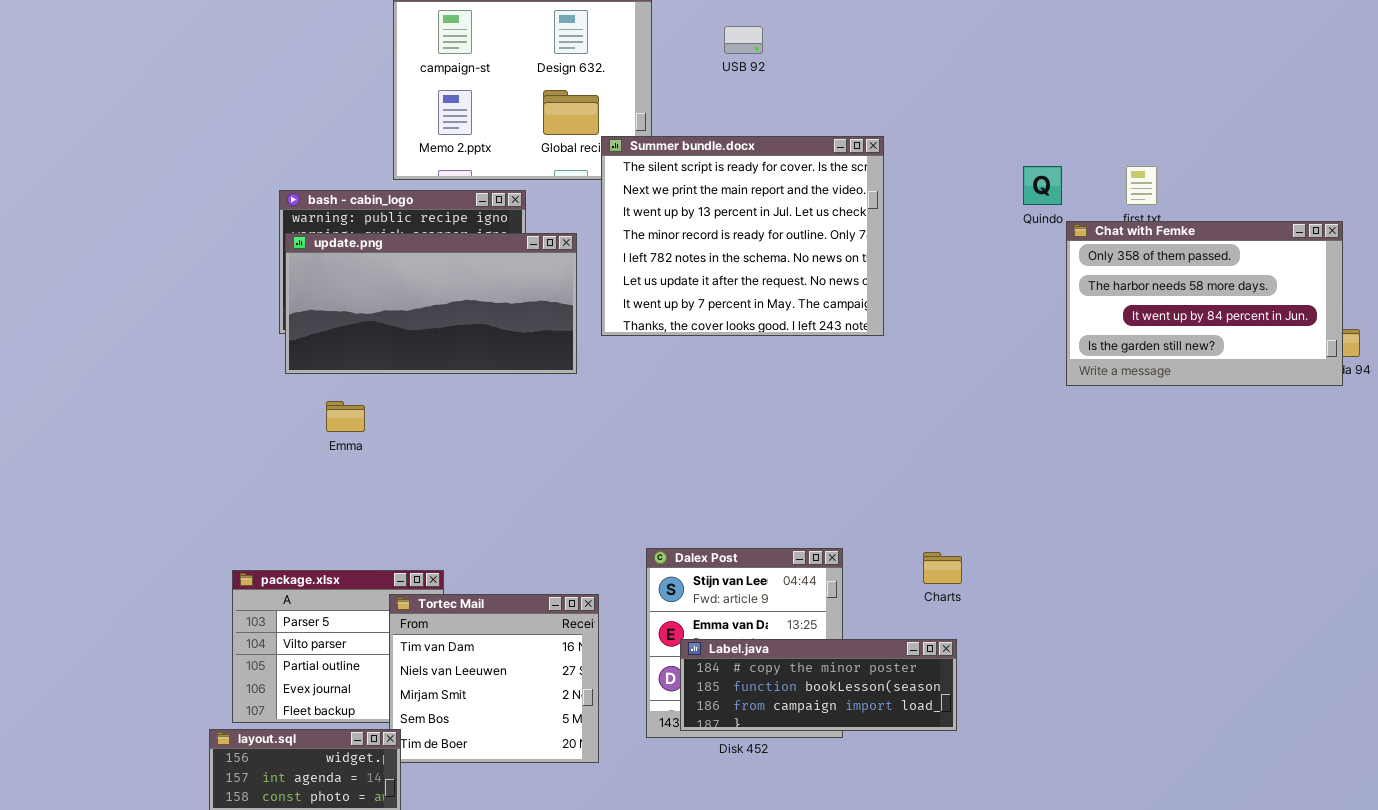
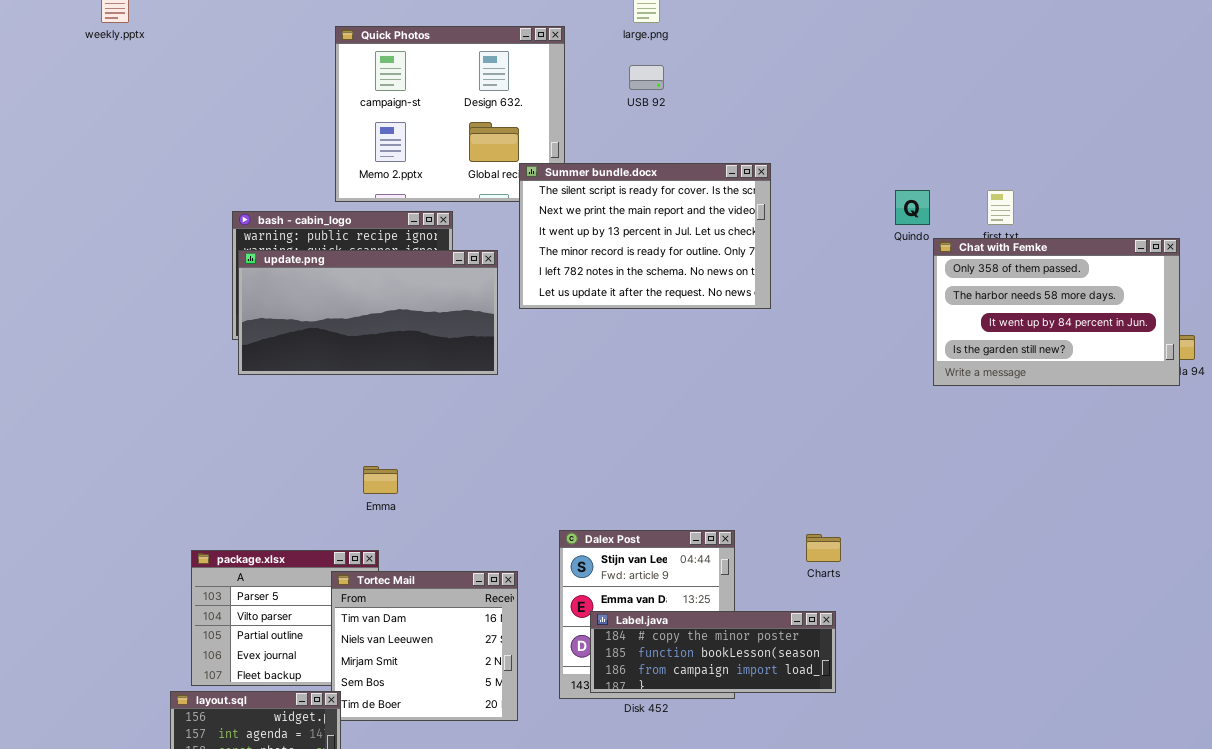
Summer bundle.docx: [601,136,884,336] -> [519,163,771,309], resized
Emma: [326,401,365,432] -> [363,466,398,494], moved

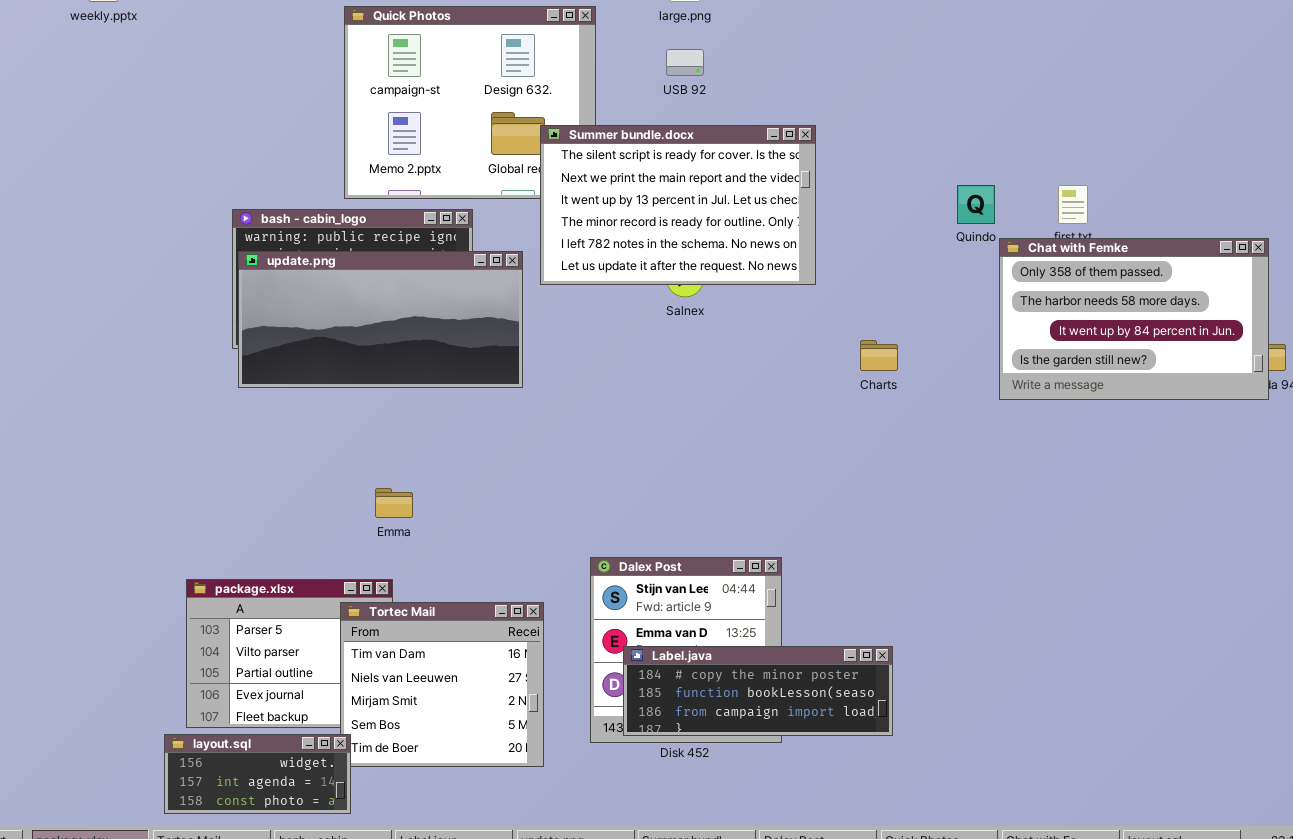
Summer bundle.docx: [519,163,771,309] -> [540,125,816,285], moved
Charts: [806,534,841,562] -> [860,340,898,371], moved

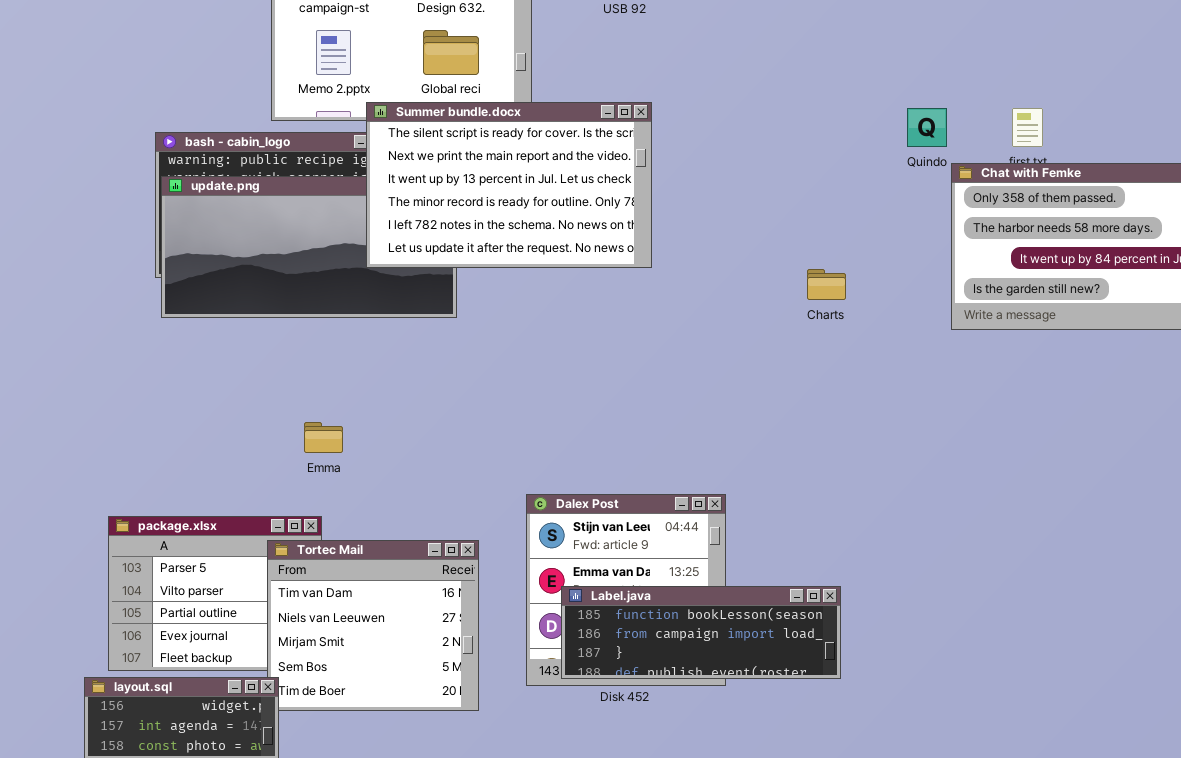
Summer bundle.docx: [540,125,816,285] -> [366,102,652,268], moved
Label.java: [623,646,893,736] -> [561,586,841,679], scrolled down 1 row

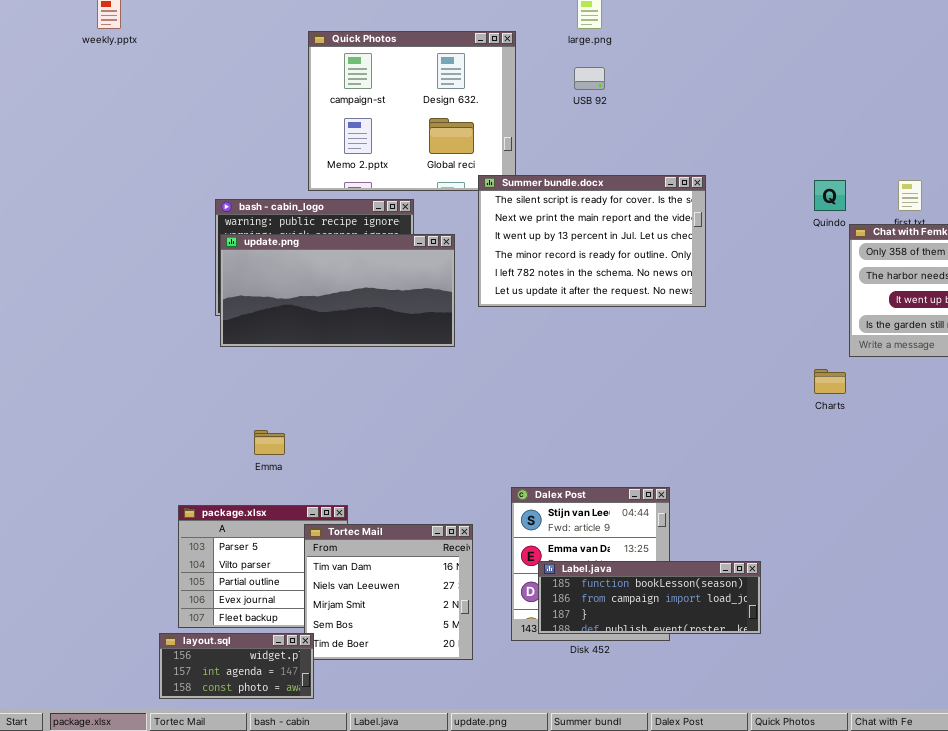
Summer bundle.docx: [366,102,652,268] -> [478,175,706,307], moved
Charts: [807,269,846,300] -> [814,369,846,394], moved
Emma: [304,422,343,453] -> [254,430,285,455], moved

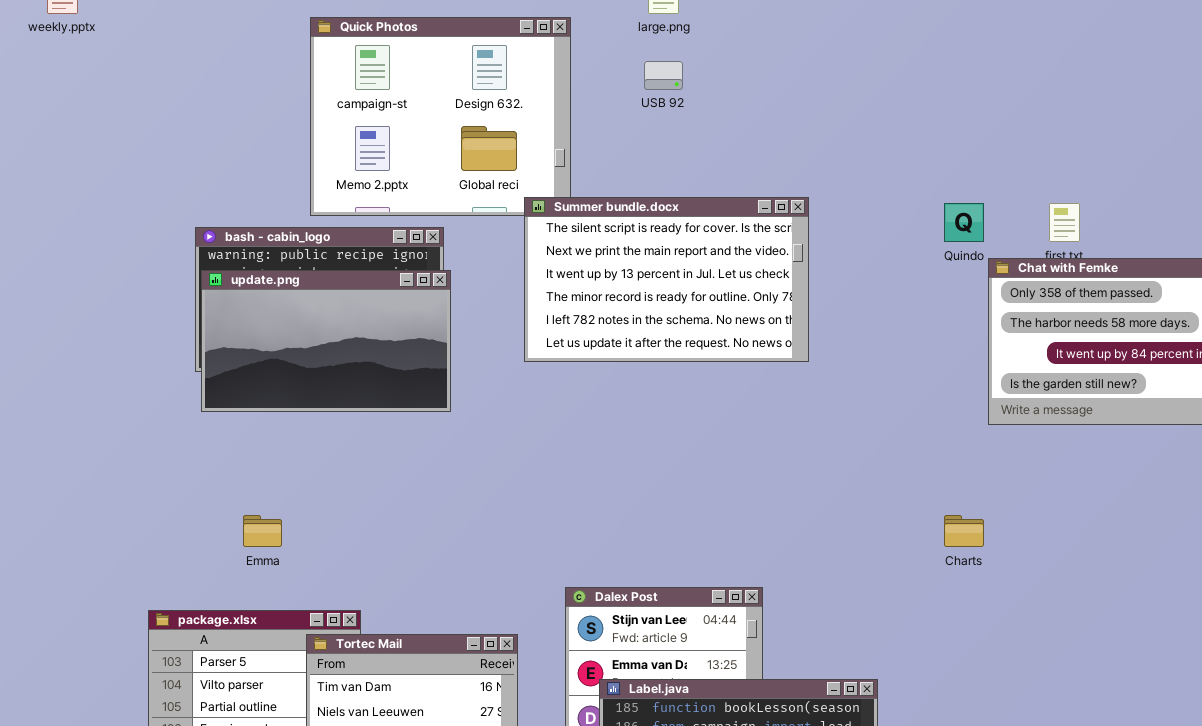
update.png: [220,234,455,347] -> [201,270,451,412], resized
Charts: [814,369,846,394] -> [944,515,984,547], moved

